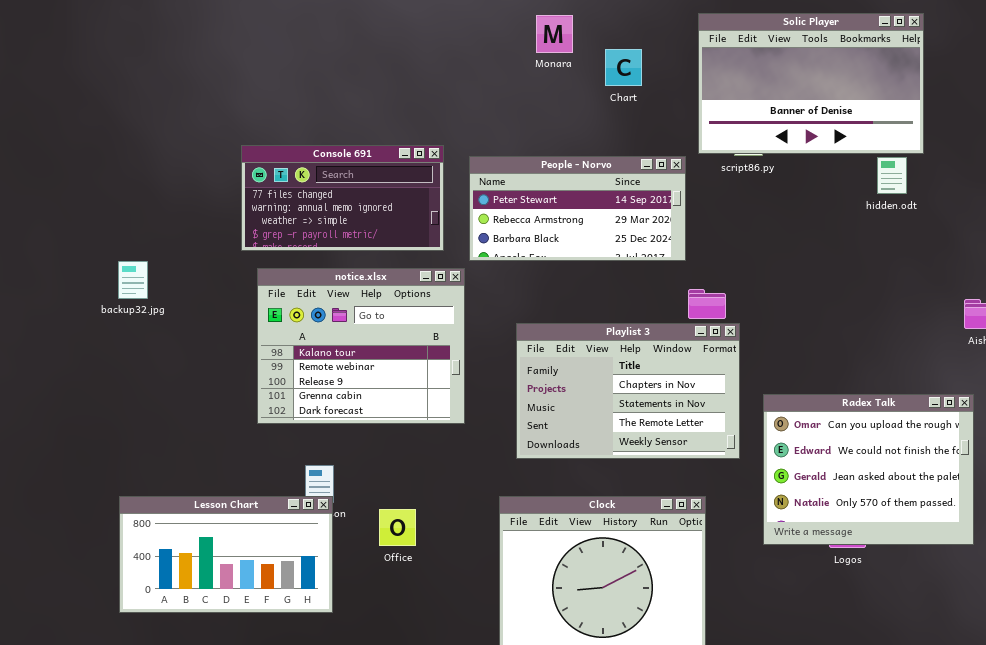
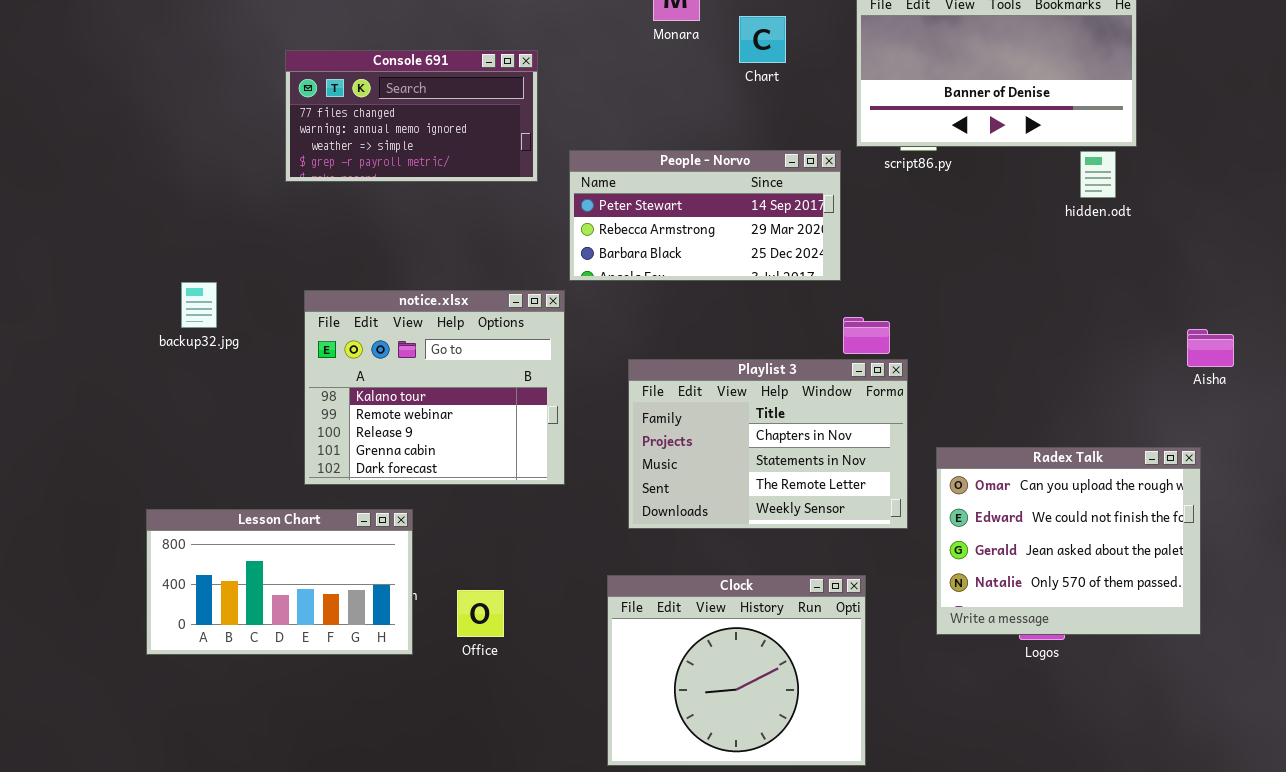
Console 691: [241,145,444,251] -> [285,50,538,182], moved
backup32.jpg: [118,261,148,299] -> [181,282,217,328], moved
Lesson Chart: [119,496,333,613] -> [146,509,413,655], moved

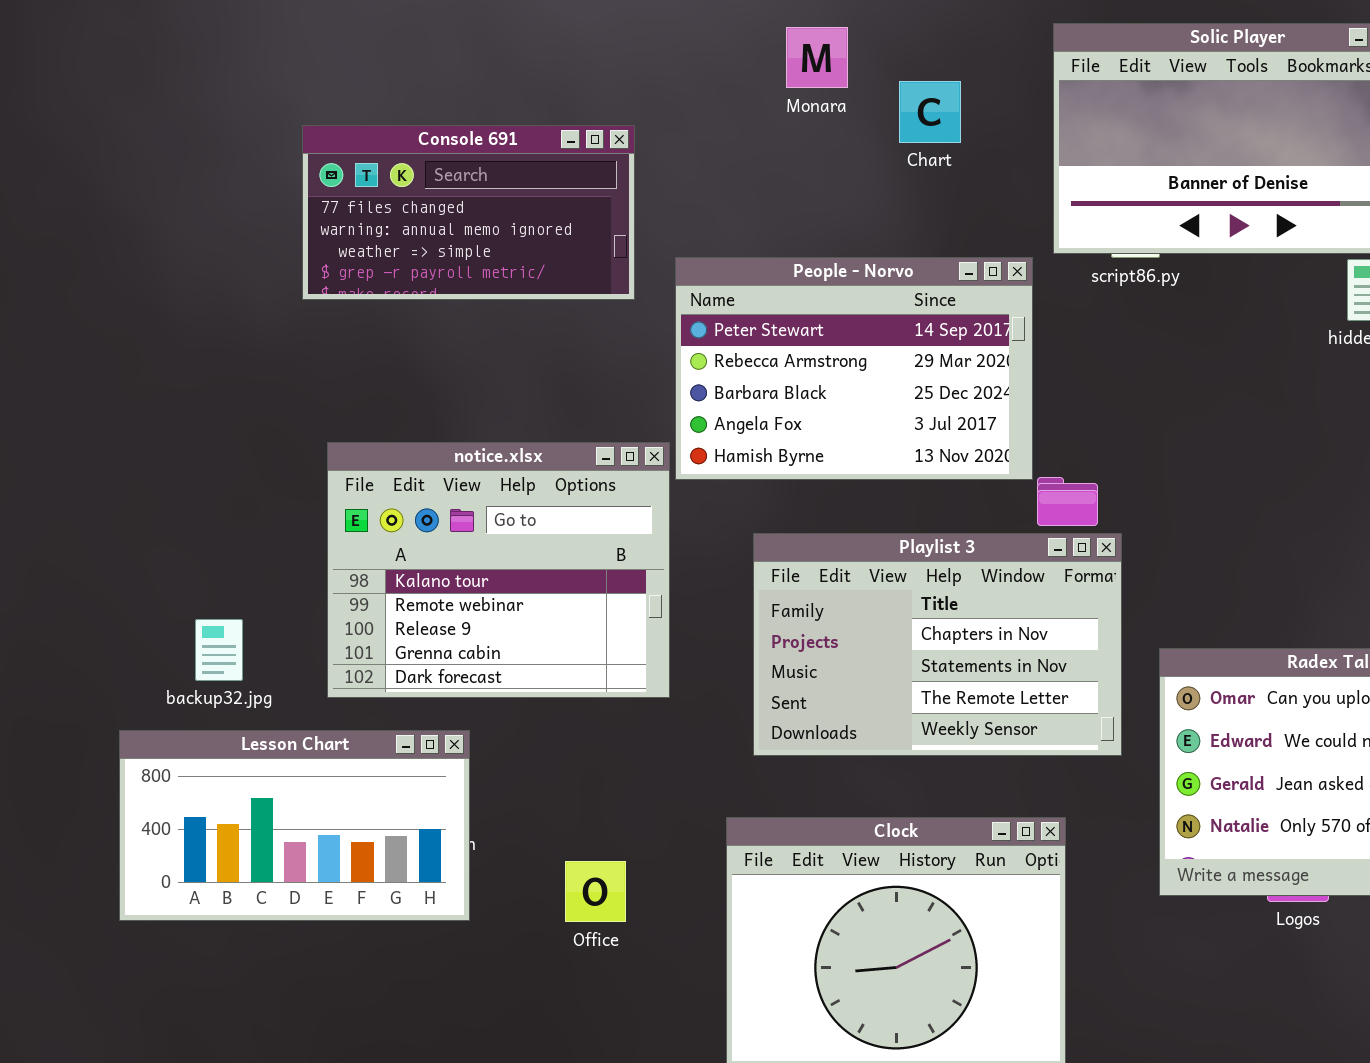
People - Norvo: [569,150,841,281] -> [675,257,1033,480], resized
backup32.jpg: [181,282,217,328] -> [195,619,243,681], moved
Office: [457,590,504,637] -> [565,861,626,922], moved

